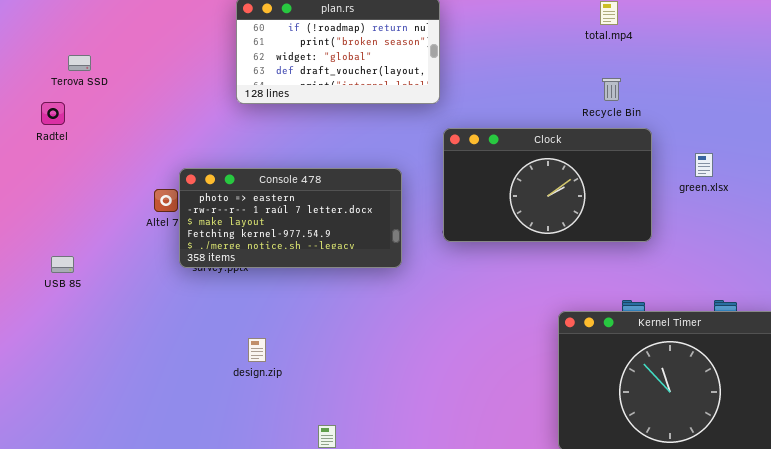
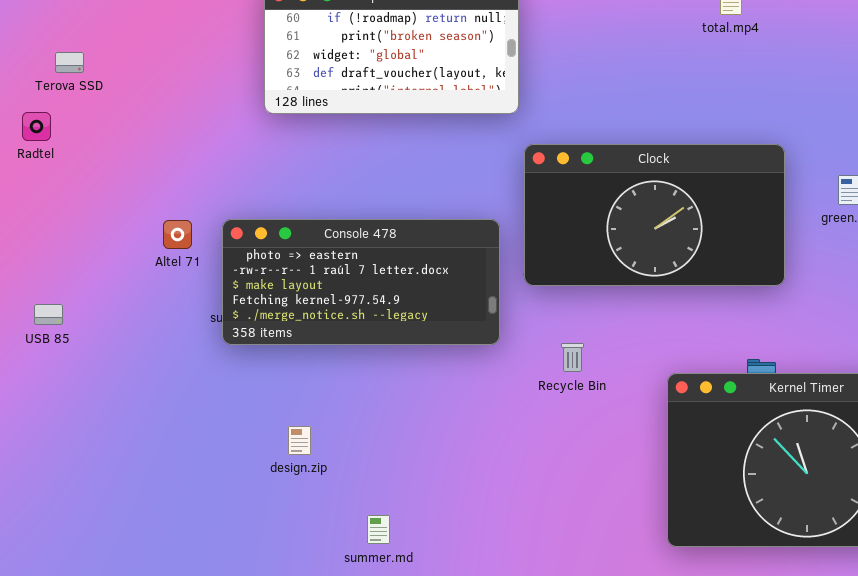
Recycle Bin: [602,78,621,101] -> [561,343,584,372], moved
Console 478: [179,168,402,268] -> [222,219,500,345], moved
design.zip: [248,338,266,362] -> [288,426,311,455], moved

